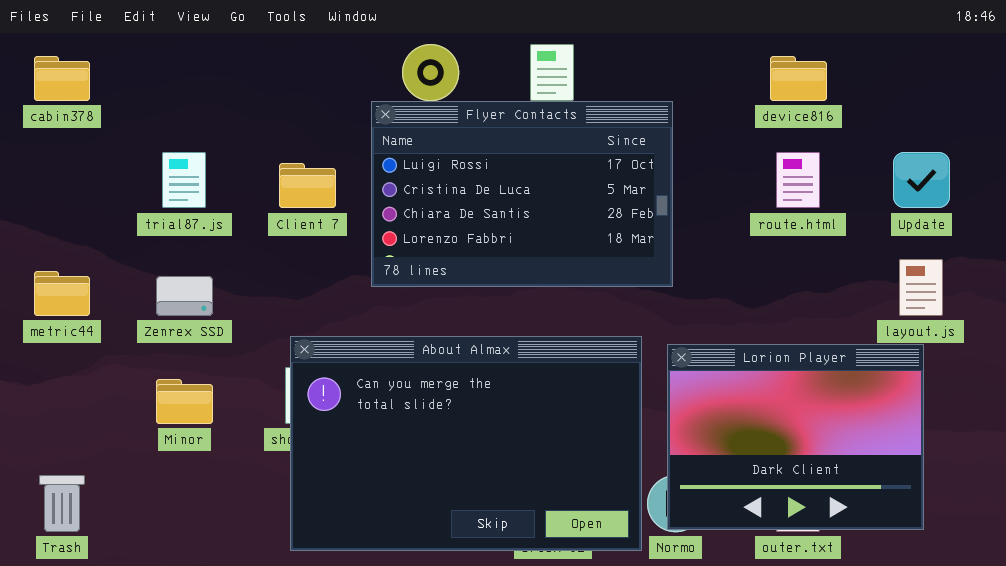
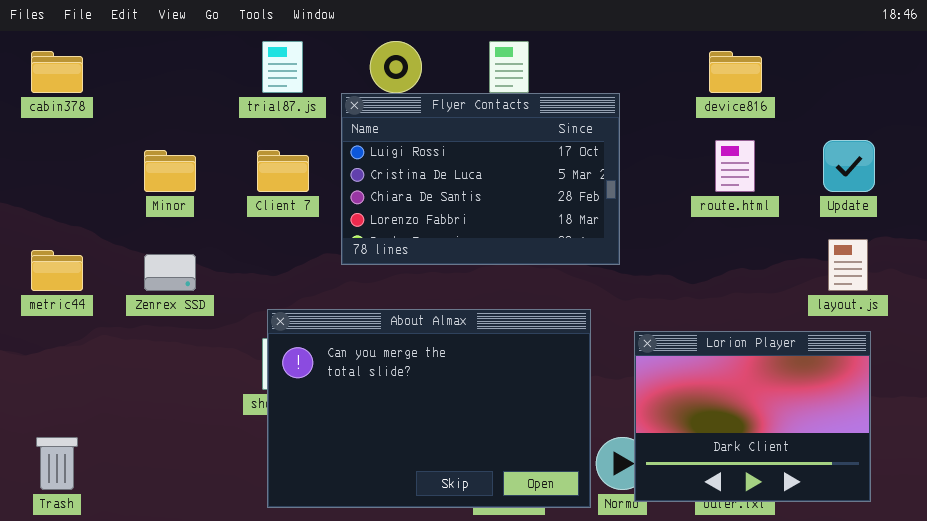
trial87.js: [162,152,206,208] -> [262,41,303,93], moved
Lorion Player: [667,344,924,530] -> [634,331,871,502], moved
Minor: [156,379,213,424] -> [144,150,196,192], moved

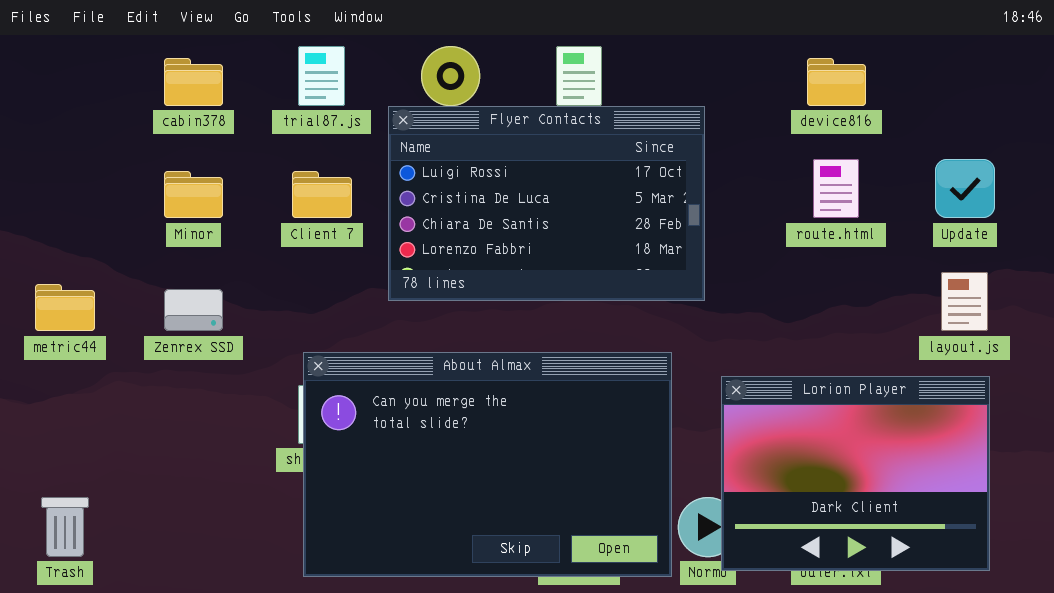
cabin378: [31,51,83,93] -> [164,58,223,106], moved

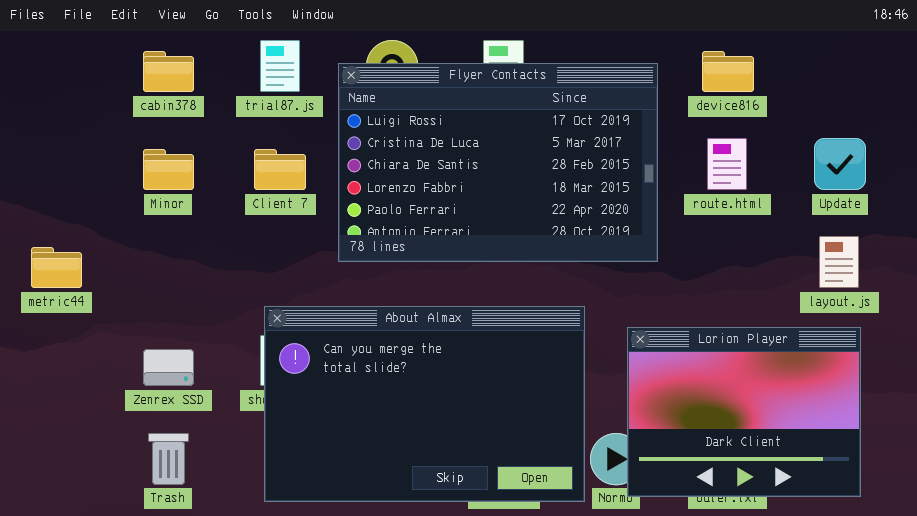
Flyer Contacts: [388,106,705,301] -> [338,63,658,262], resized
Zenrex SSD: [164,289,223,331] -> [143,349,194,386], moved
Trash: [41,497,89,557] -> [148,433,189,485], moved

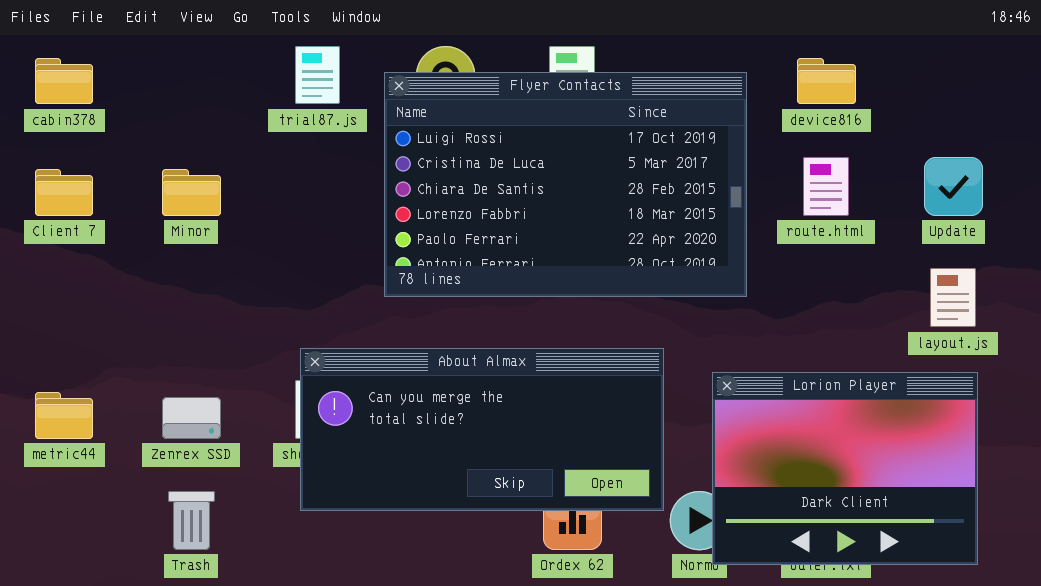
cabin378: [143,51,194,92] -> [35,58,93,104], moved
Client 7: [254,149,306,190] -> [35,169,93,216], moved
metric44: [31,247,82,288] -> [35,392,93,439], moved
About Almax: [264,306,585,502] -> [300,348,664,511], resized

